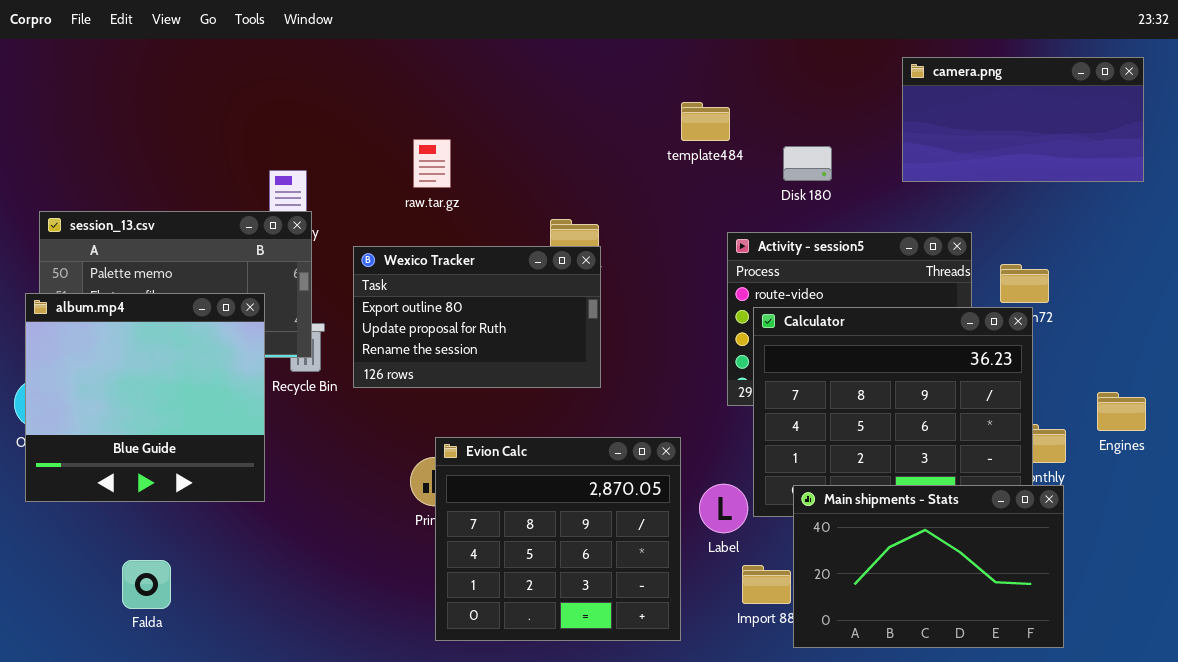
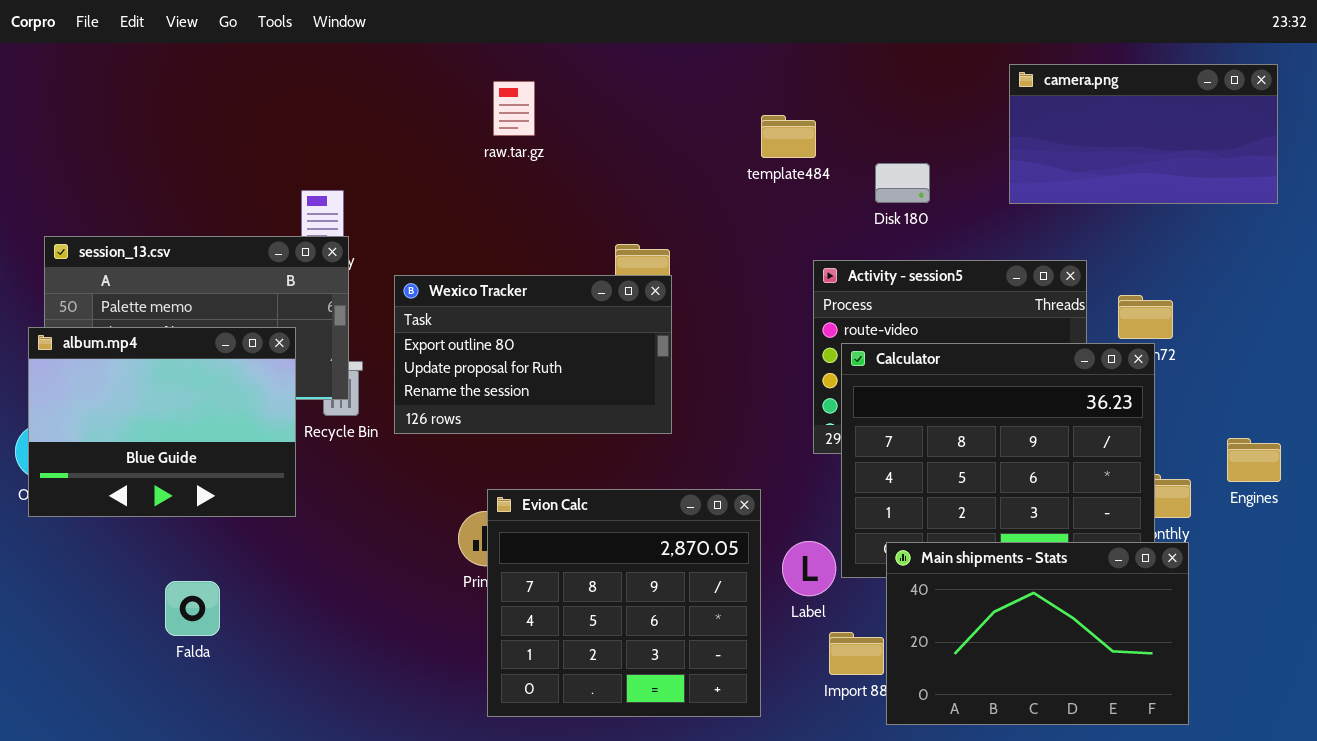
raw.tar.gz: [413,139,451,188] -> [493,81,535,136], moved
album.mp4: [25,293,265,502] -> [28,327,296,517], resized
Falda: [122,560,171,609] -> [165,581,220,636], moved

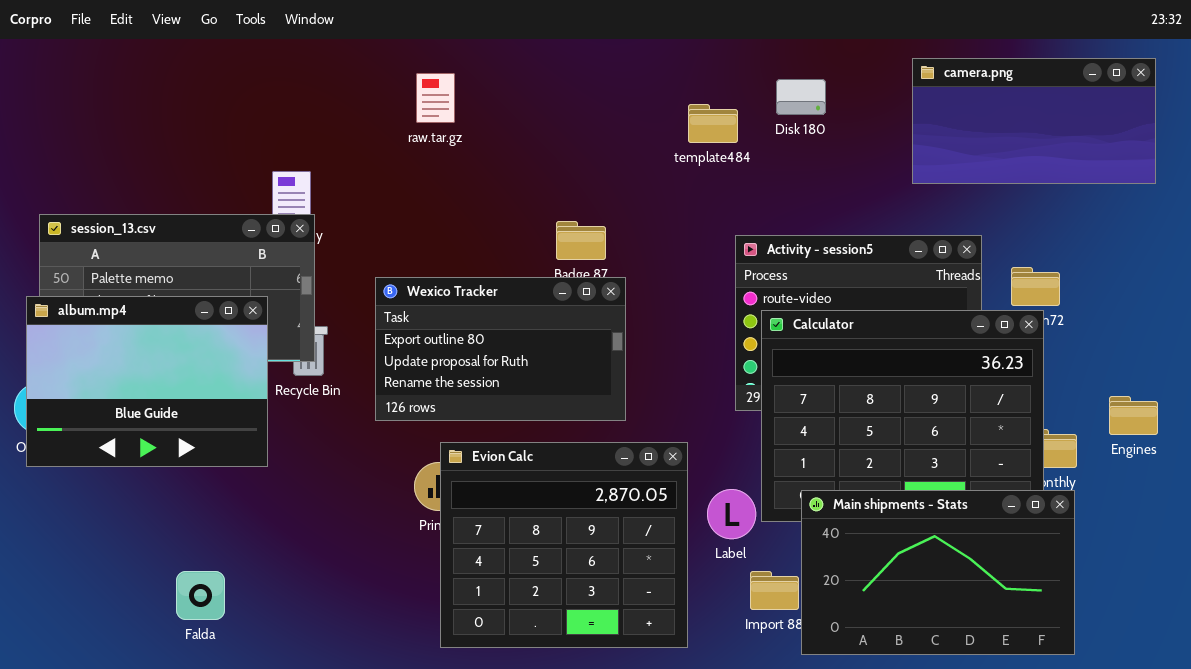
raw.tar.gz: [493,81,535,136] -> [416,73,455,123], moved
Disk 180: [875,163,930,203] -> [776,79,826,115], moved
Wexico Tracker: [394,275,672,434] -> [375,277,626,421], moved
Falda: [165,581,220,636] -> [176,571,225,620], moved

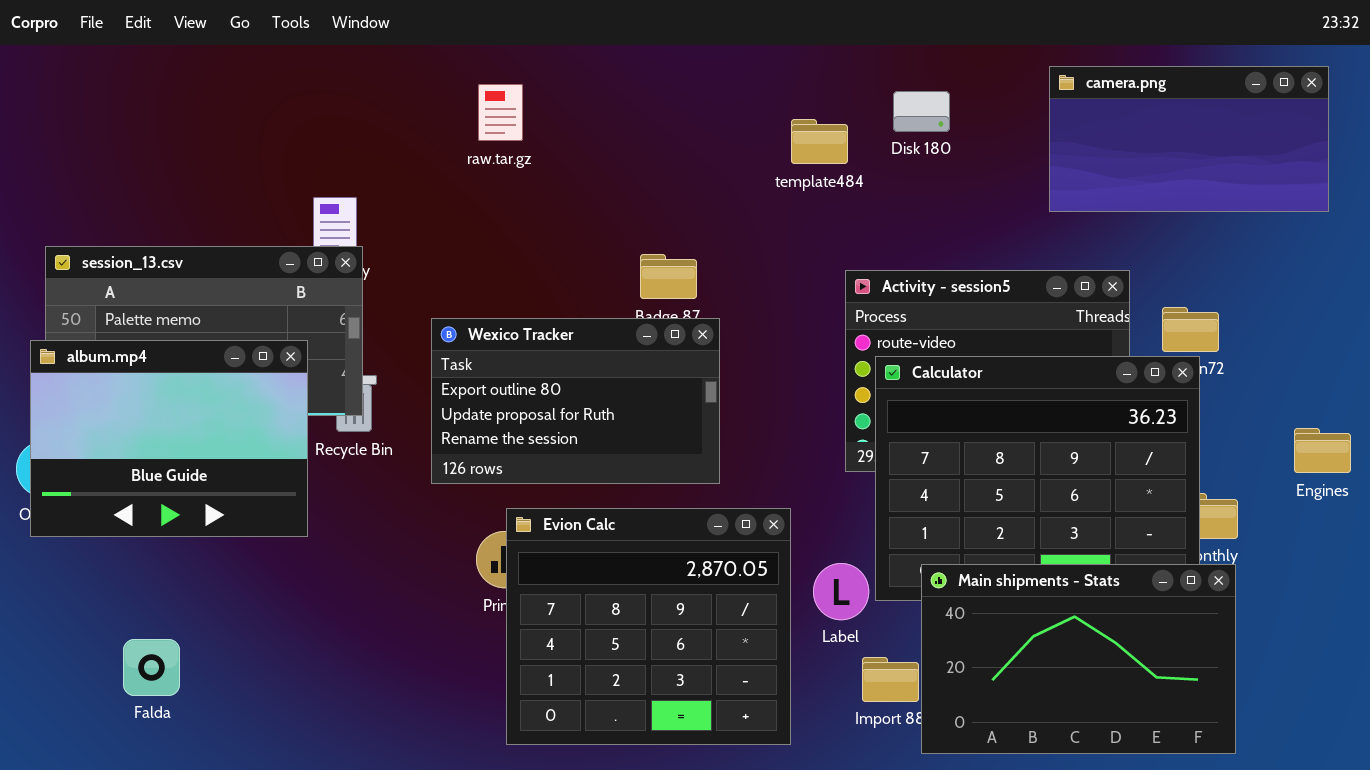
Engines: [1109,396,1158,435] -> [1294,428,1351,473], moved
Falda: [176,571,225,620] -> [123,639,180,696], moved

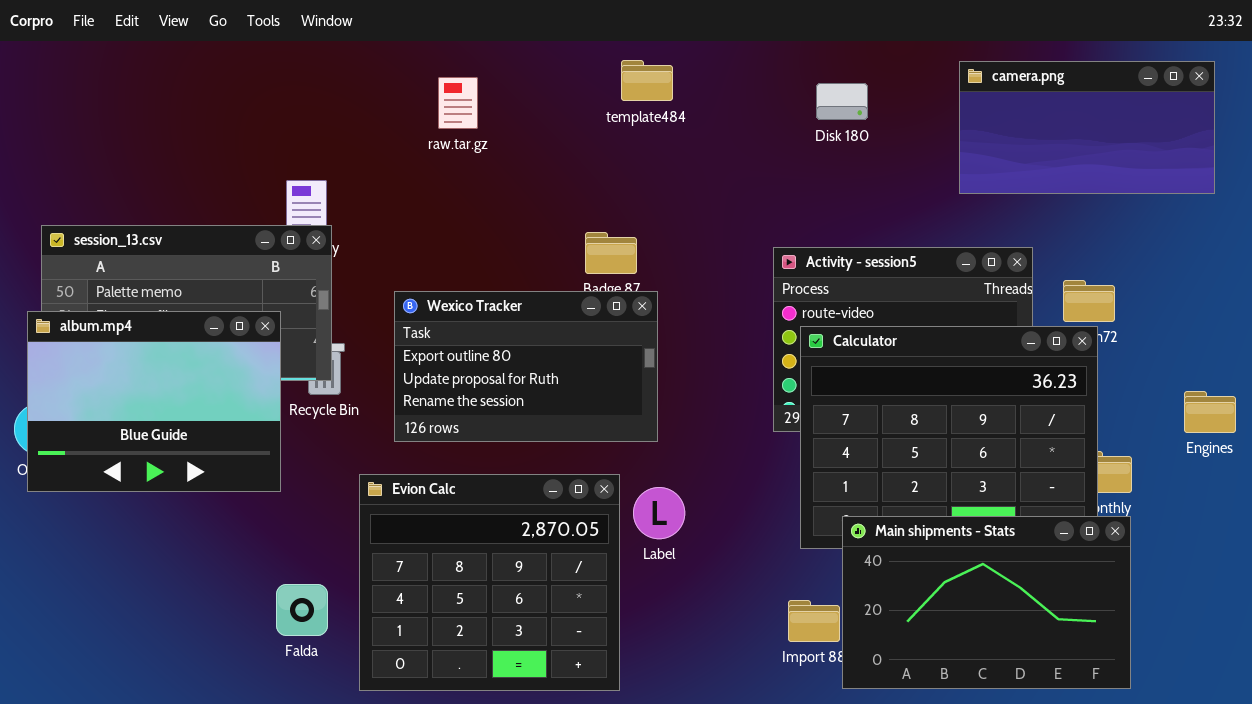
template484: [791,119,848,164] -> [621,60,673,101], moved
Evion Calc: [506,508,791,745] -> [359,474,620,691], moved
Label: [813,563,869,620] -> [633,487,685,539], moved
Falda: [123,639,180,696] -> [276,584,328,636], moved

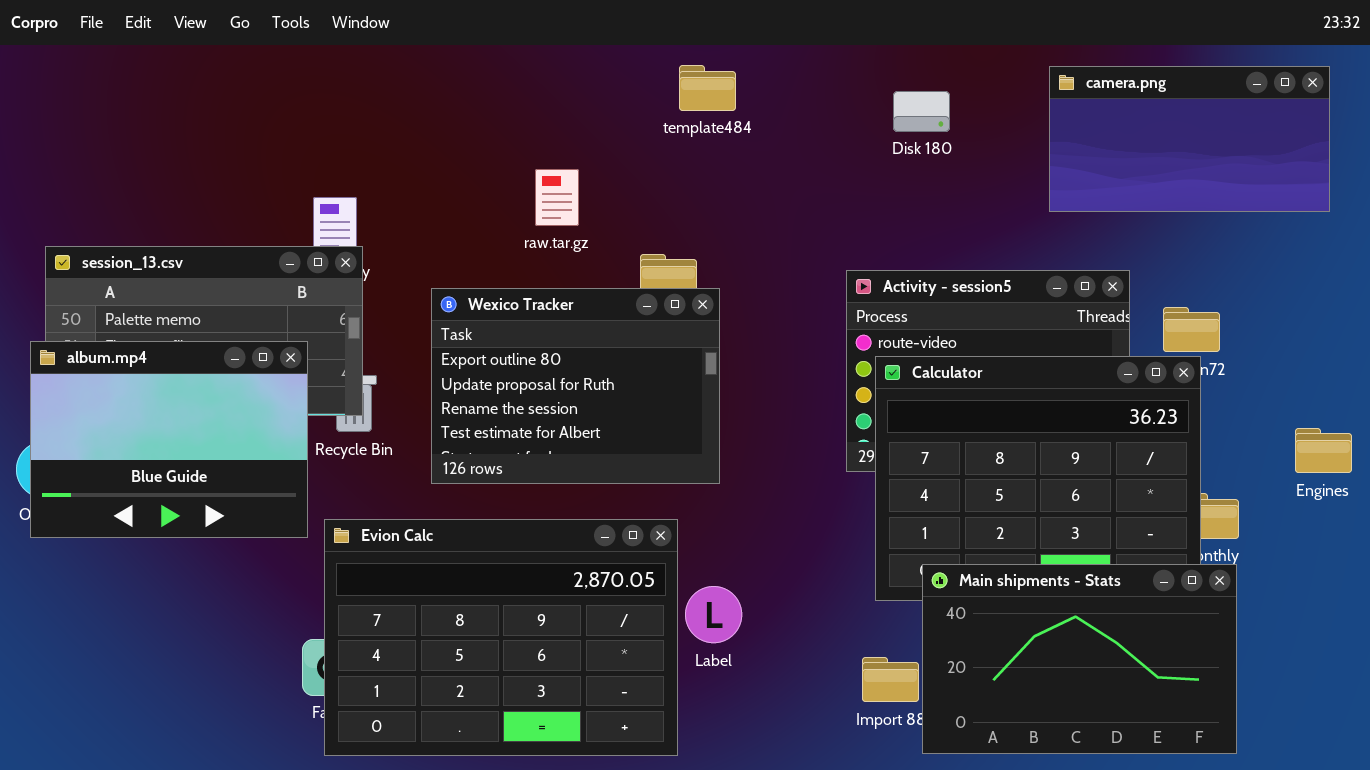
raw.tar.gz: [438,77,478,129] -> [535,169,579,226], moved
Wexico Tracker: [394,291,658,442] -> [431,288,720,484], resized
Evion Calc: [359,474,620,691] -> [324,519,678,756], resized
Label: [633,487,685,539] -> [685,586,742,643], moved

